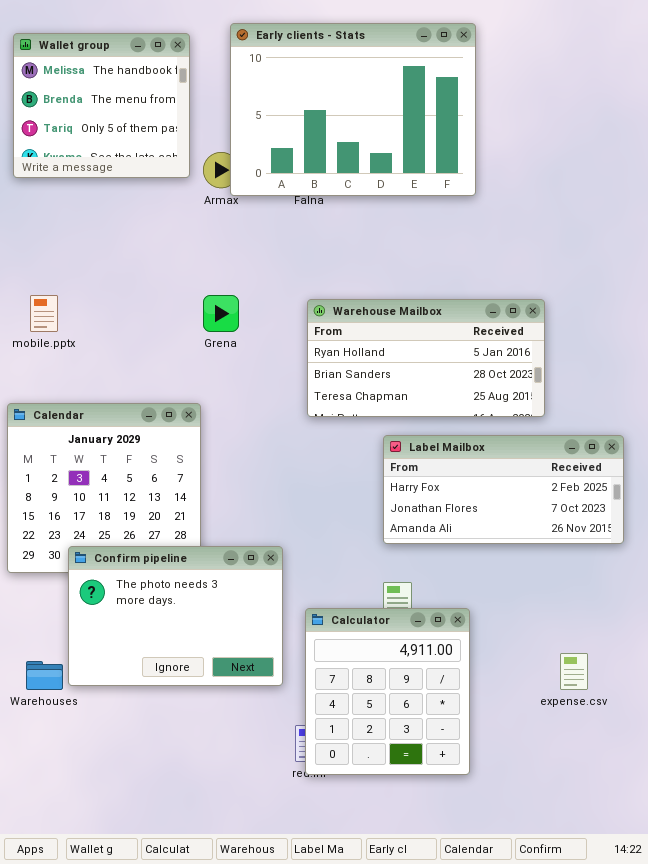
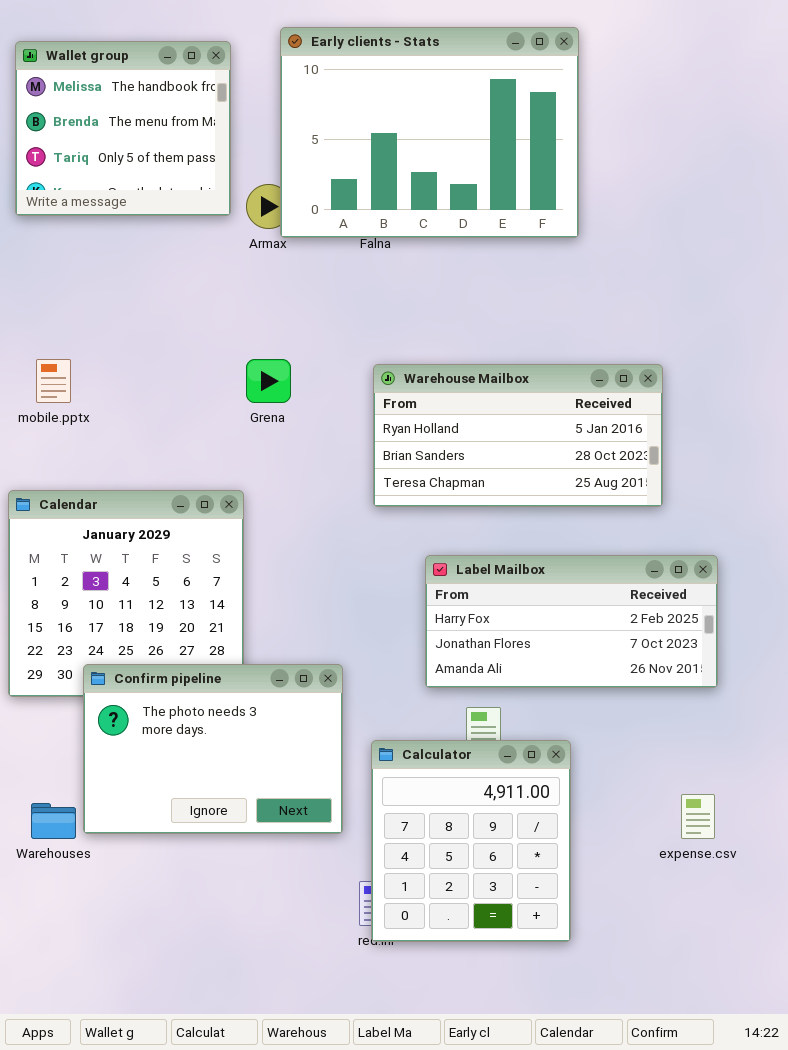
Label Mailbox: [383,435,624,544] -> [425,555,718,688], moved

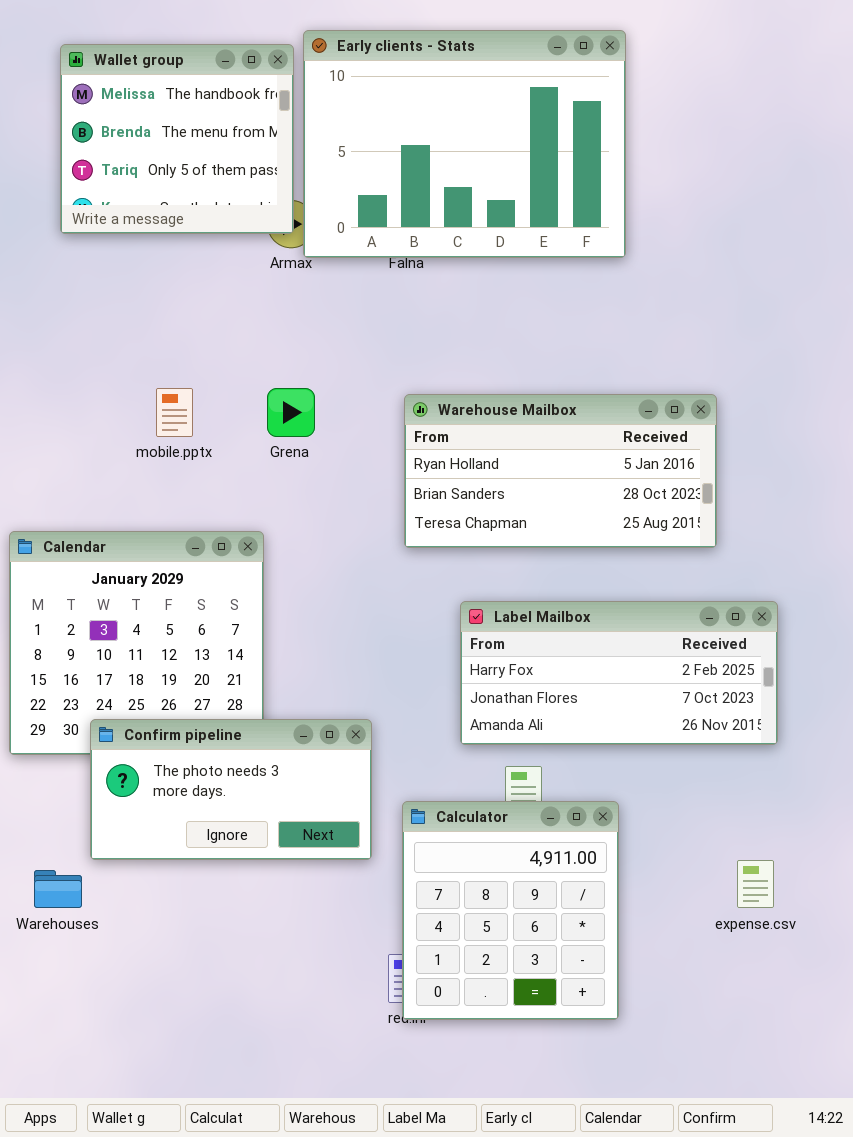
Wallet group: [15,41,231,216] -> [60,44,294,234], moved
mobile.pptx: [36,359,71,403] -> [156,388,193,437], moved
Confirm pipeline: [83,664,343,834] -> [90,719,372,860], resized

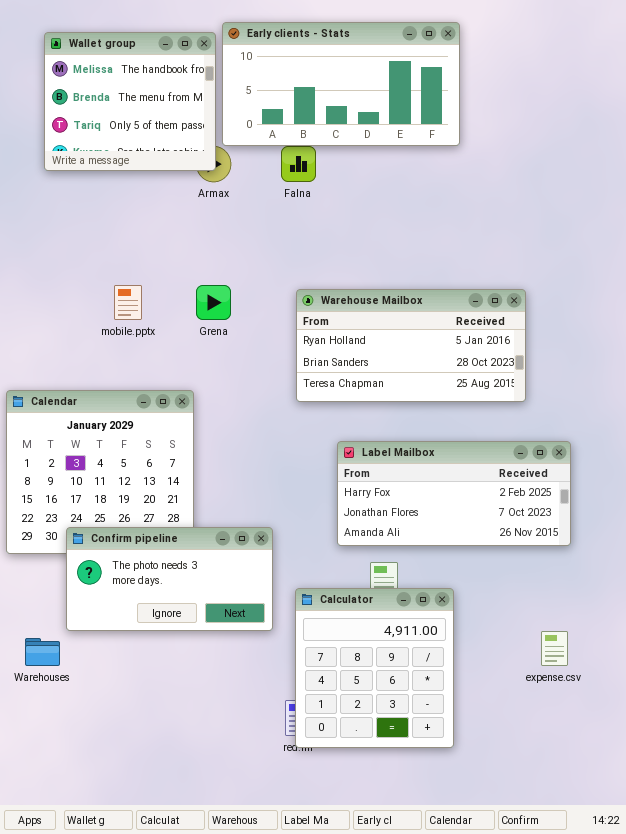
Early clients - Stats: [303,30,626,258] -> [222,22,460,146], resized

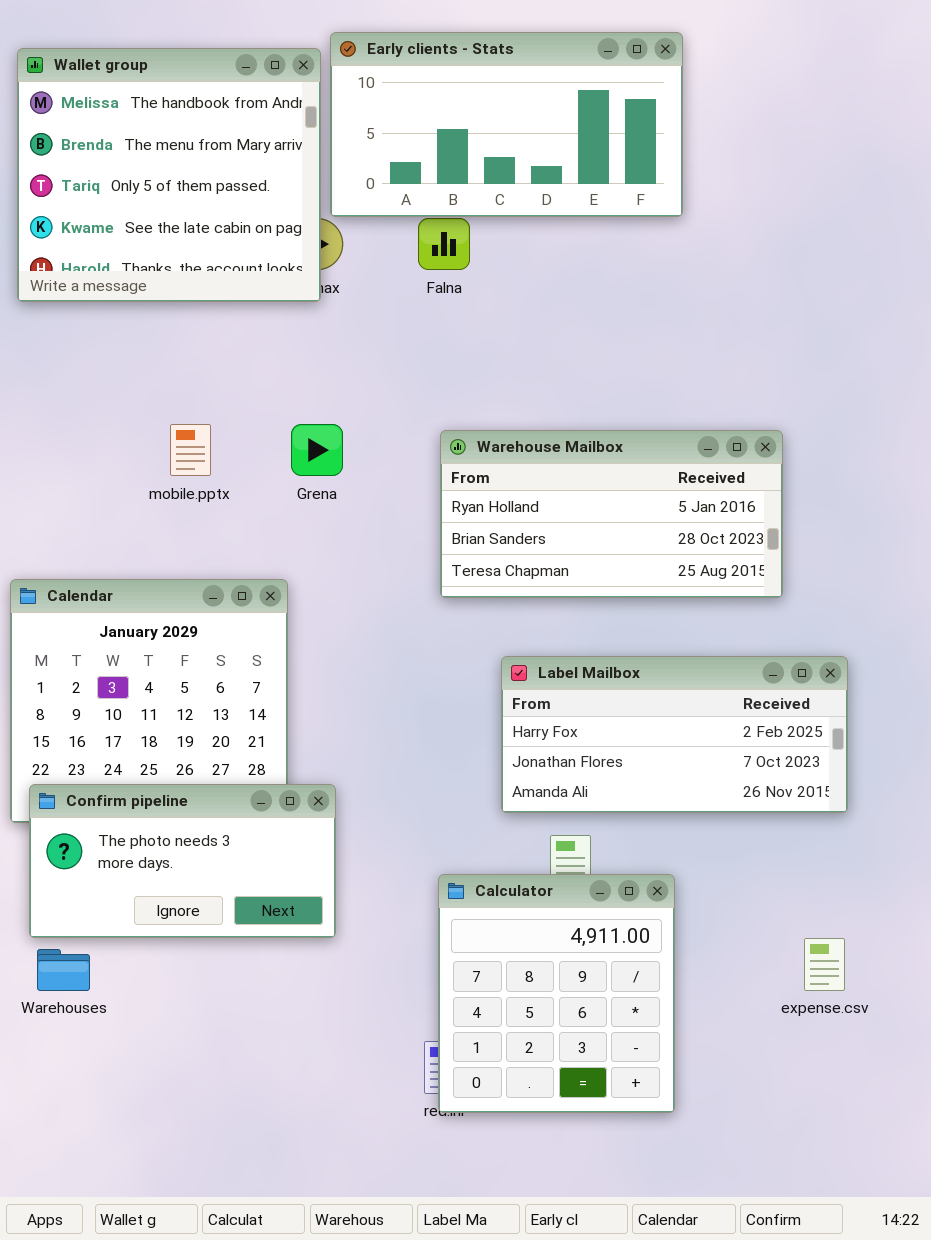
Wallet group: [44,32,216,171] -> [17,48,321,302], resized
Confirm pipeline: [66,527,273,631] -> [29,784,336,938], moved

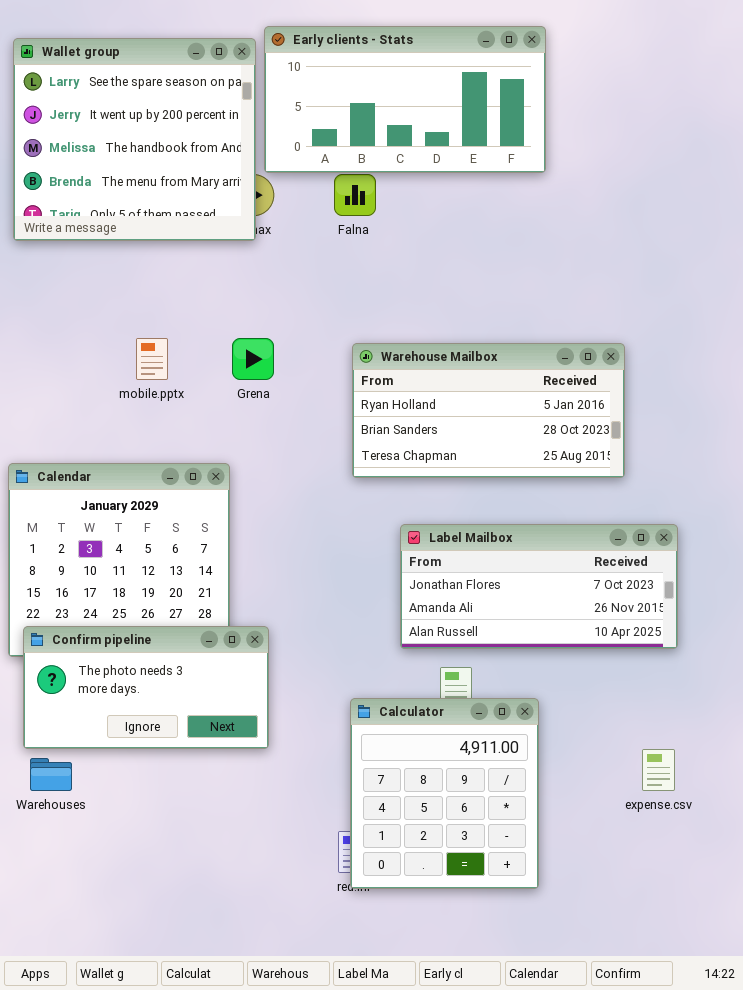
Wallet group: [17,48,321,302] -> [13,38,256,241], scrolled up 2 rows
Label Mailbox: [501,656,848,813] -> [400,524,678,649], scrolled down 1 row

